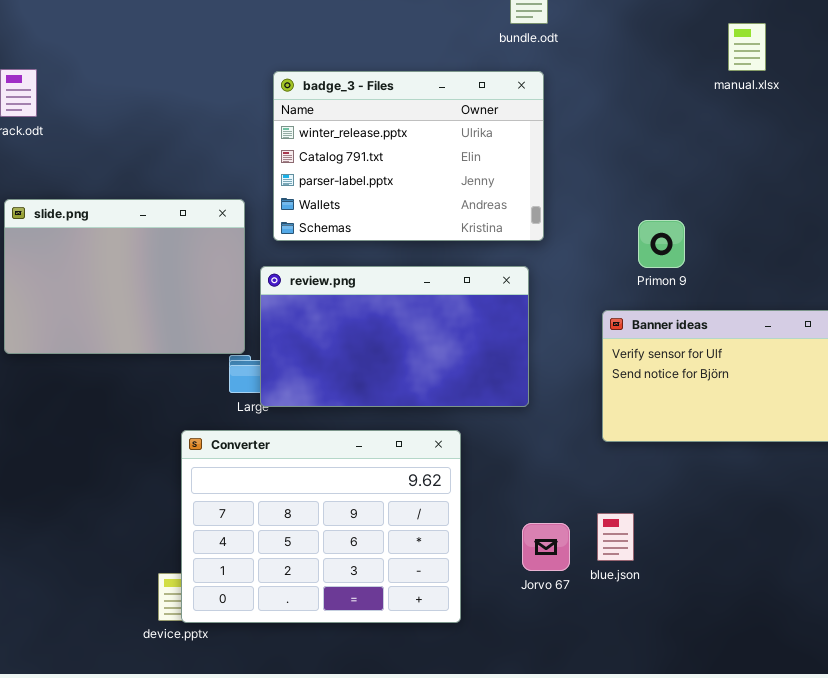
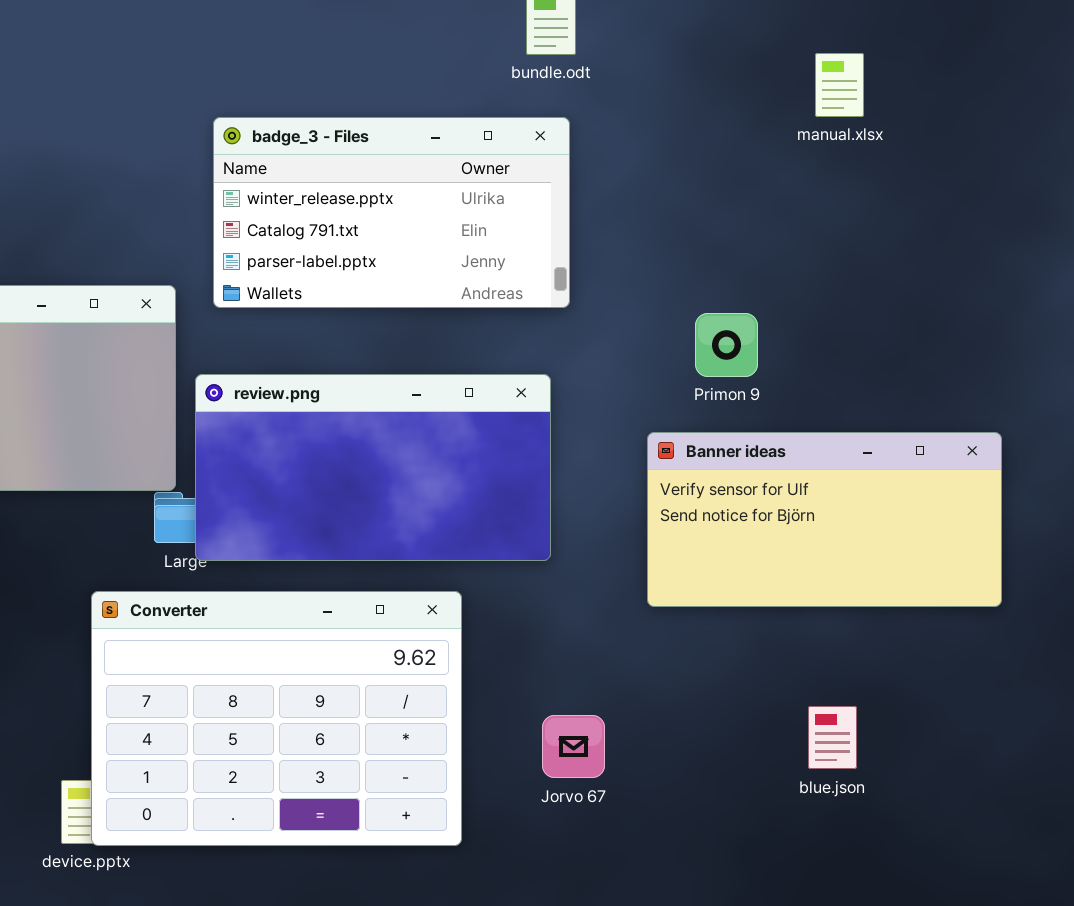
badge_3 - Files: [273,71,544,241] -> [213,117,570,308], resized
blue.json: [597,513,634,561] -> [808,706,857,769], moved

